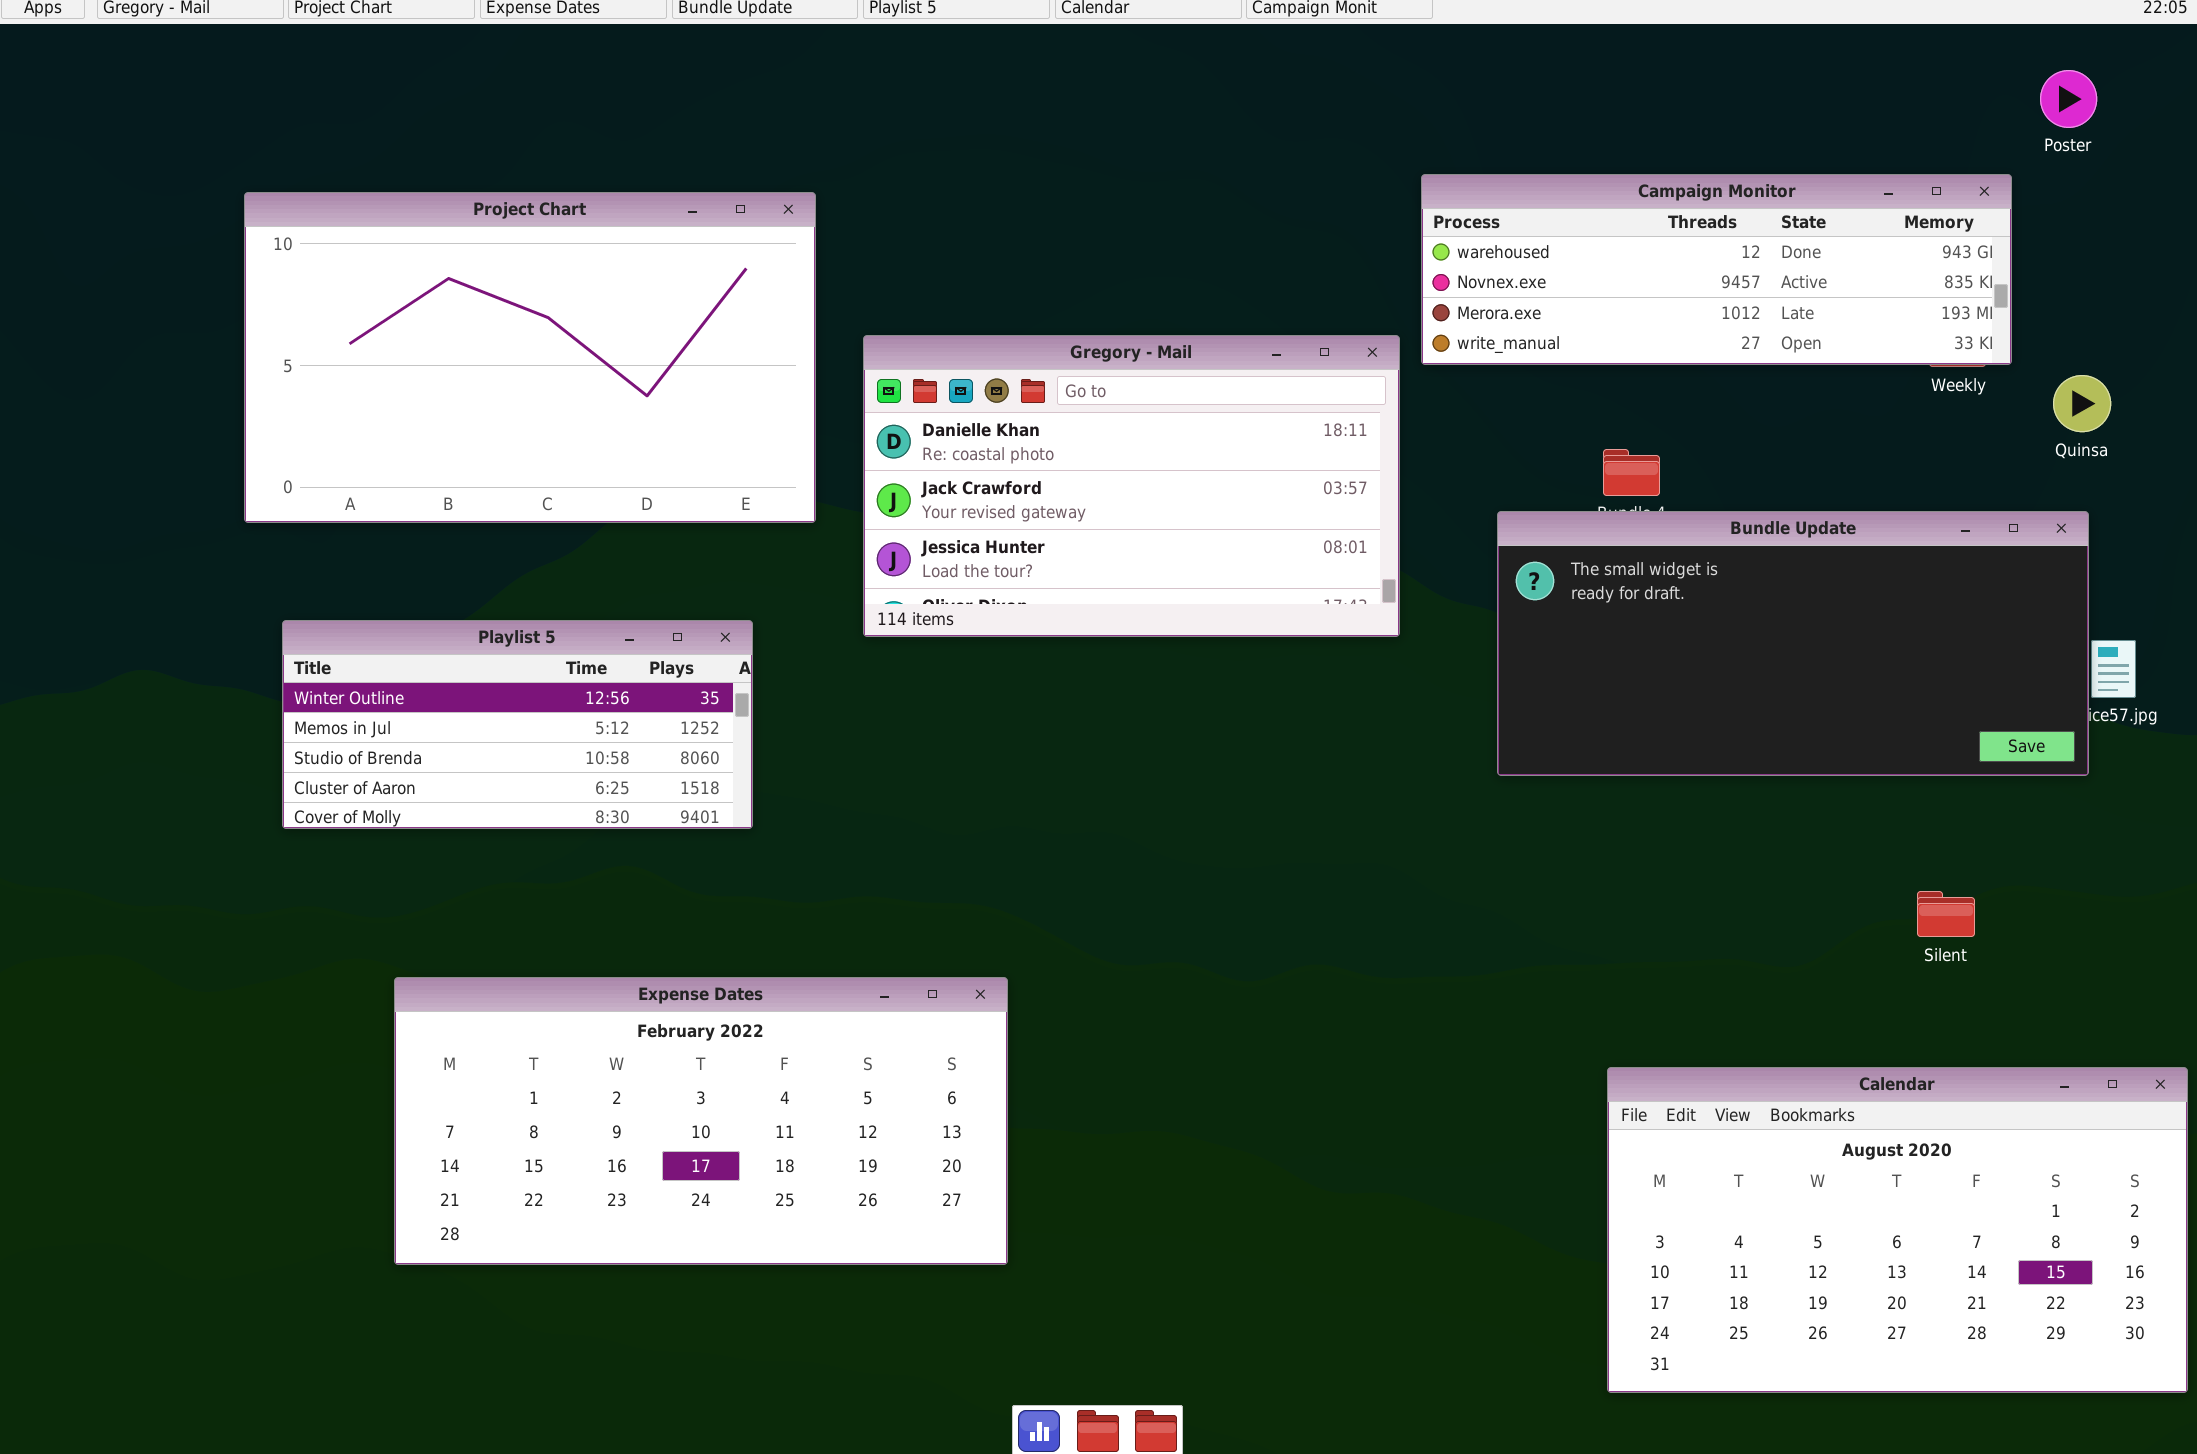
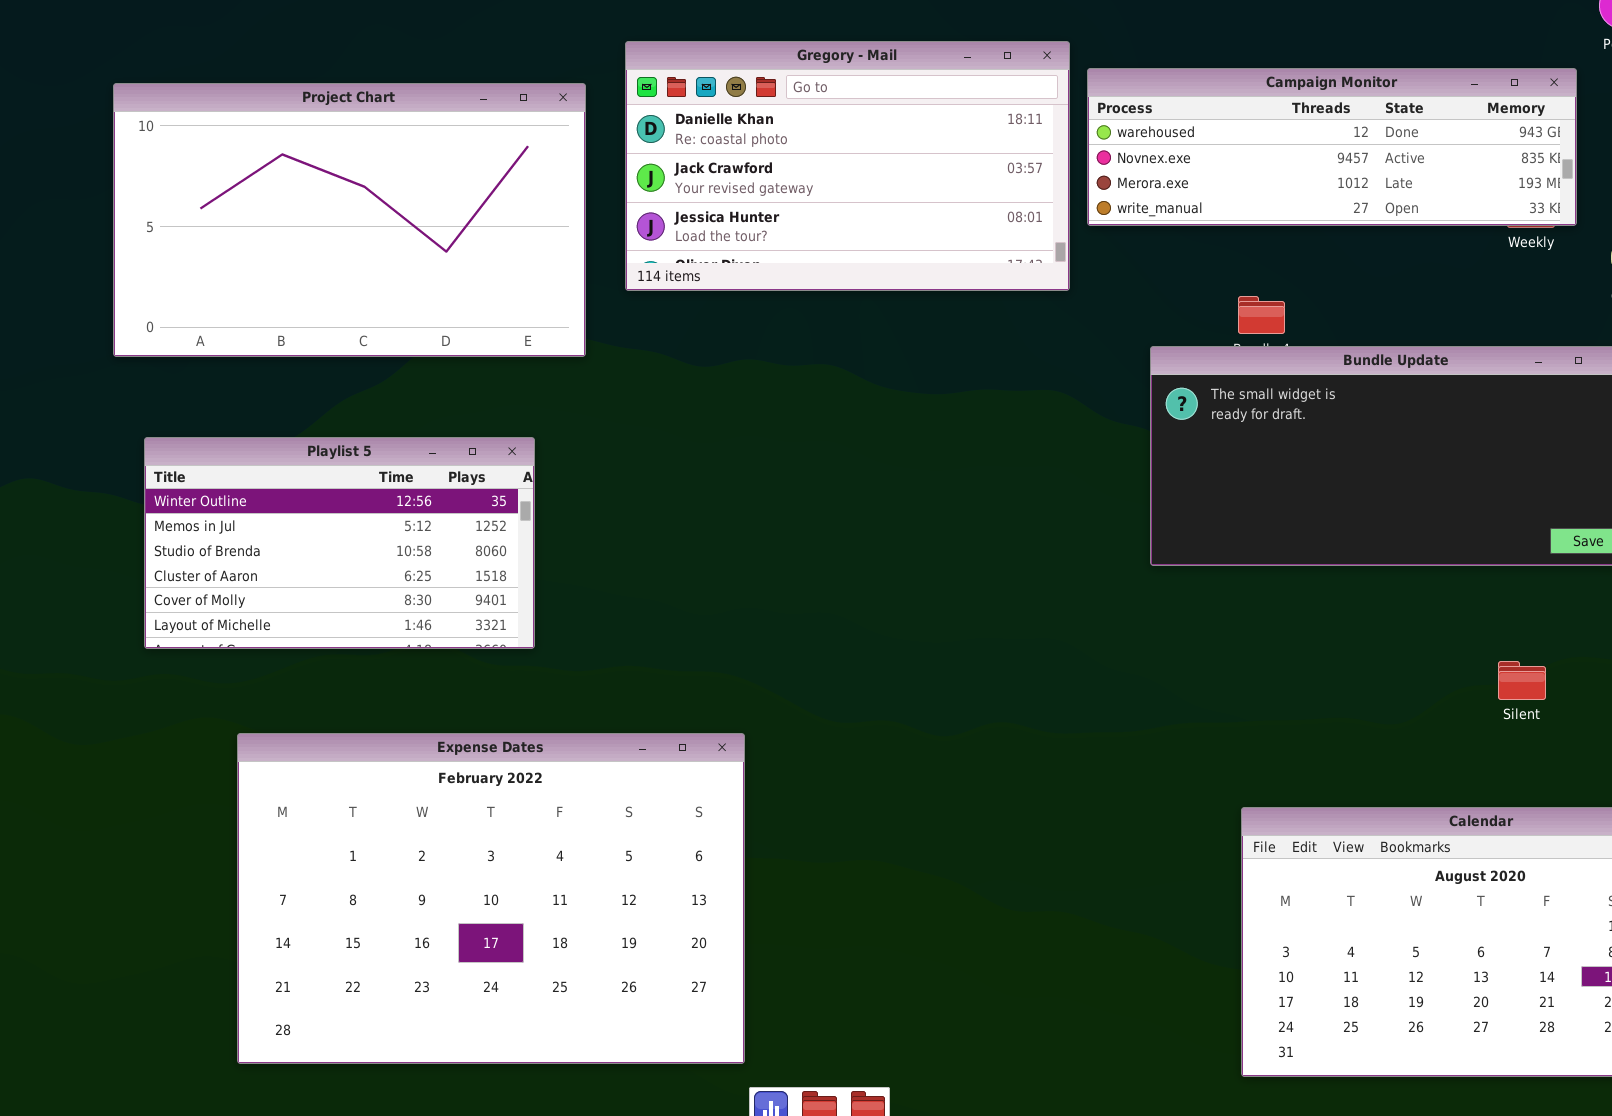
Gregory - Mail: [863,335,1400,637] -> [625,41,1070,291], moved
Playlist 5: [282,620,753,829] -> [144,437,535,649], resized
Expense Dates: [394,977,1008,1265] -> [237,733,745,1064], resized

